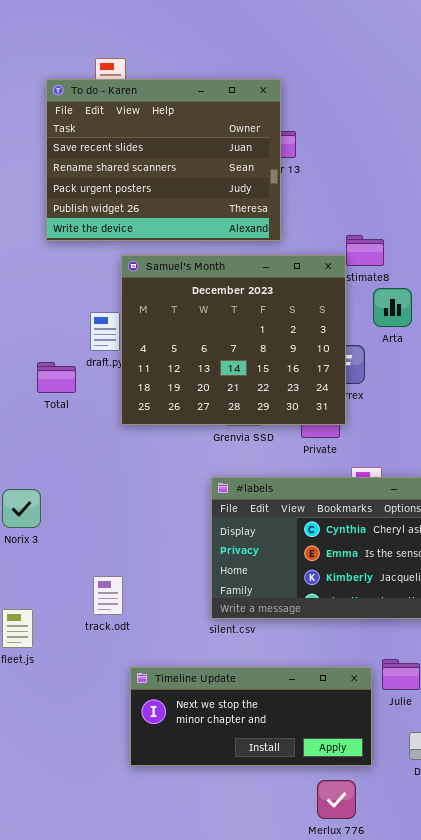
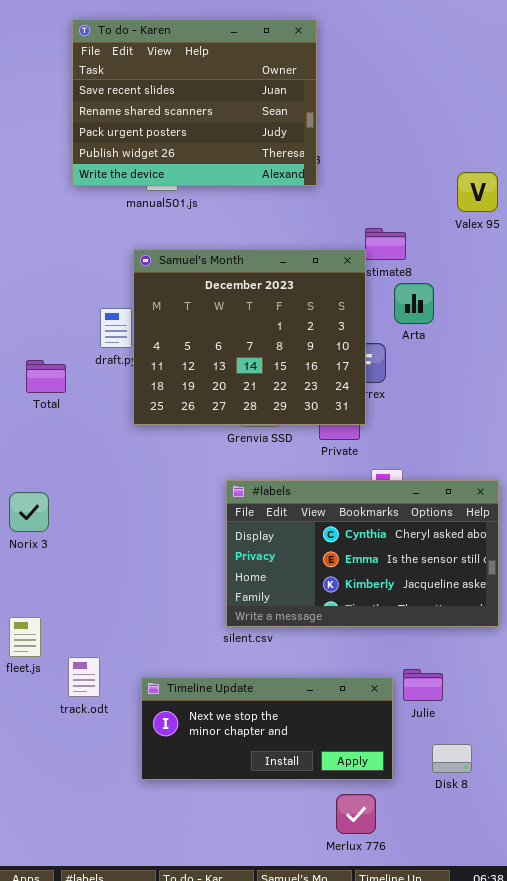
To do - Karen: [46,79,281,241] -> [72,19,317,186], moved
Total: [37,362,76,393] -> [26,360,66,393], moved
track.odt: [93,576,123,615] -> [68,657,100,697], moved

